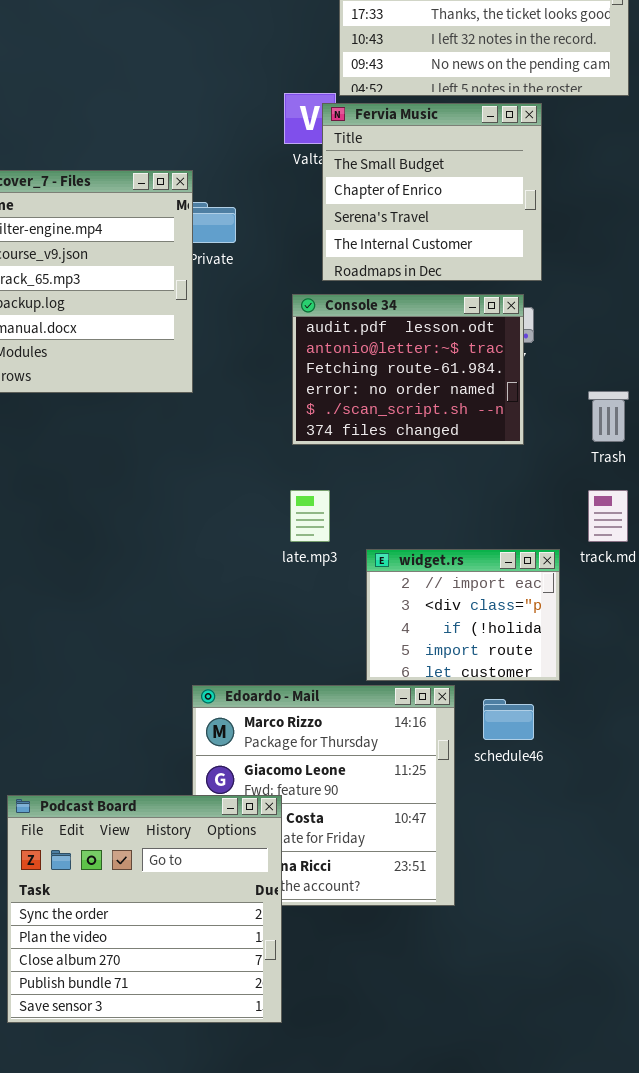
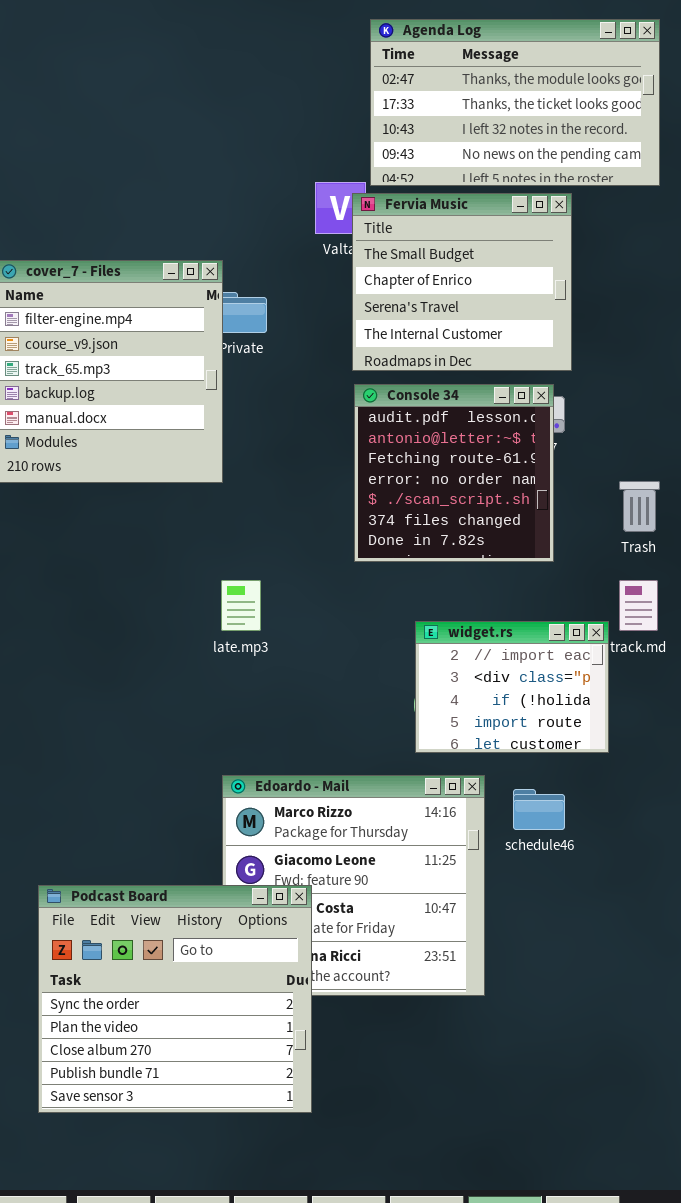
Console 34: [292,294,524,445] -> [354,384,554,562], resized
late.mp3: [290,490,330,542] -> [221,580,261,631], moved
widget.rs: [366,549,560,681] -> [415,621,609,753], moved

